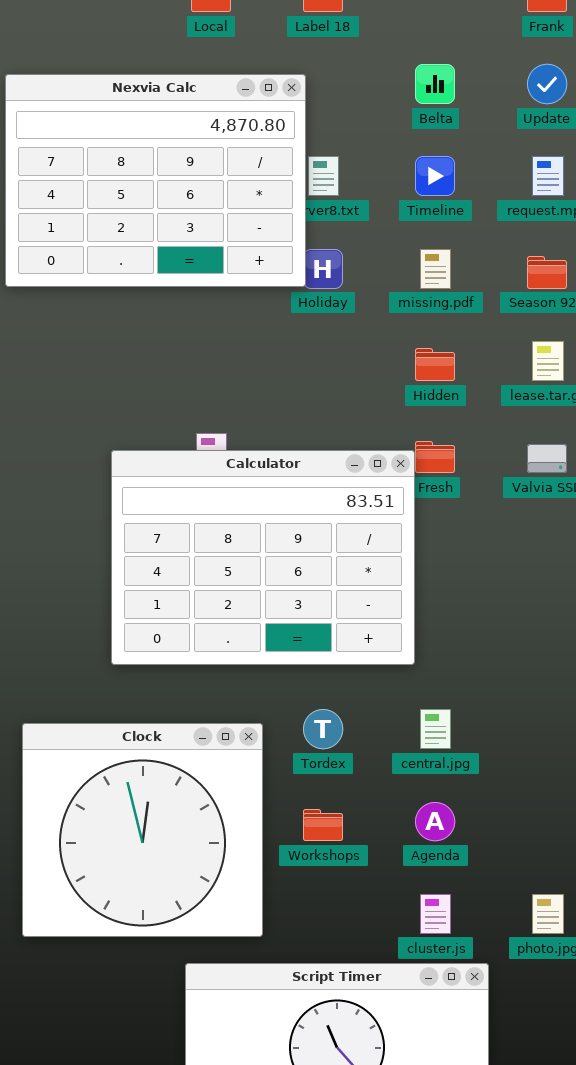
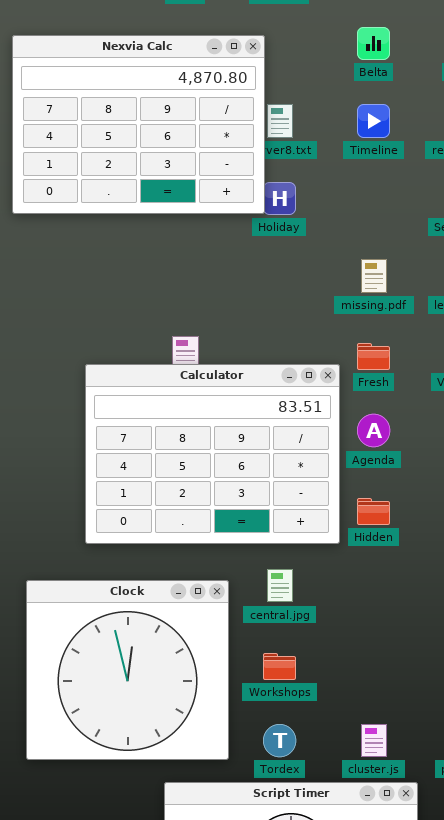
missing.pdf: [420,249,451,289] -> [361,259,387,293], moved
Hidden: [415,348,455,381] -> [357,498,390,525], moved
Calculator: [111,450,415,665] -> [85,364,340,544], moved
Tordex: [303,709,343,749] -> [263,724,296,757], moved
central.jpg: [420,709,451,749] -> [267,569,293,602], moved
Agenda: [415,802,455,841] -> [357,414,390,447], moved

